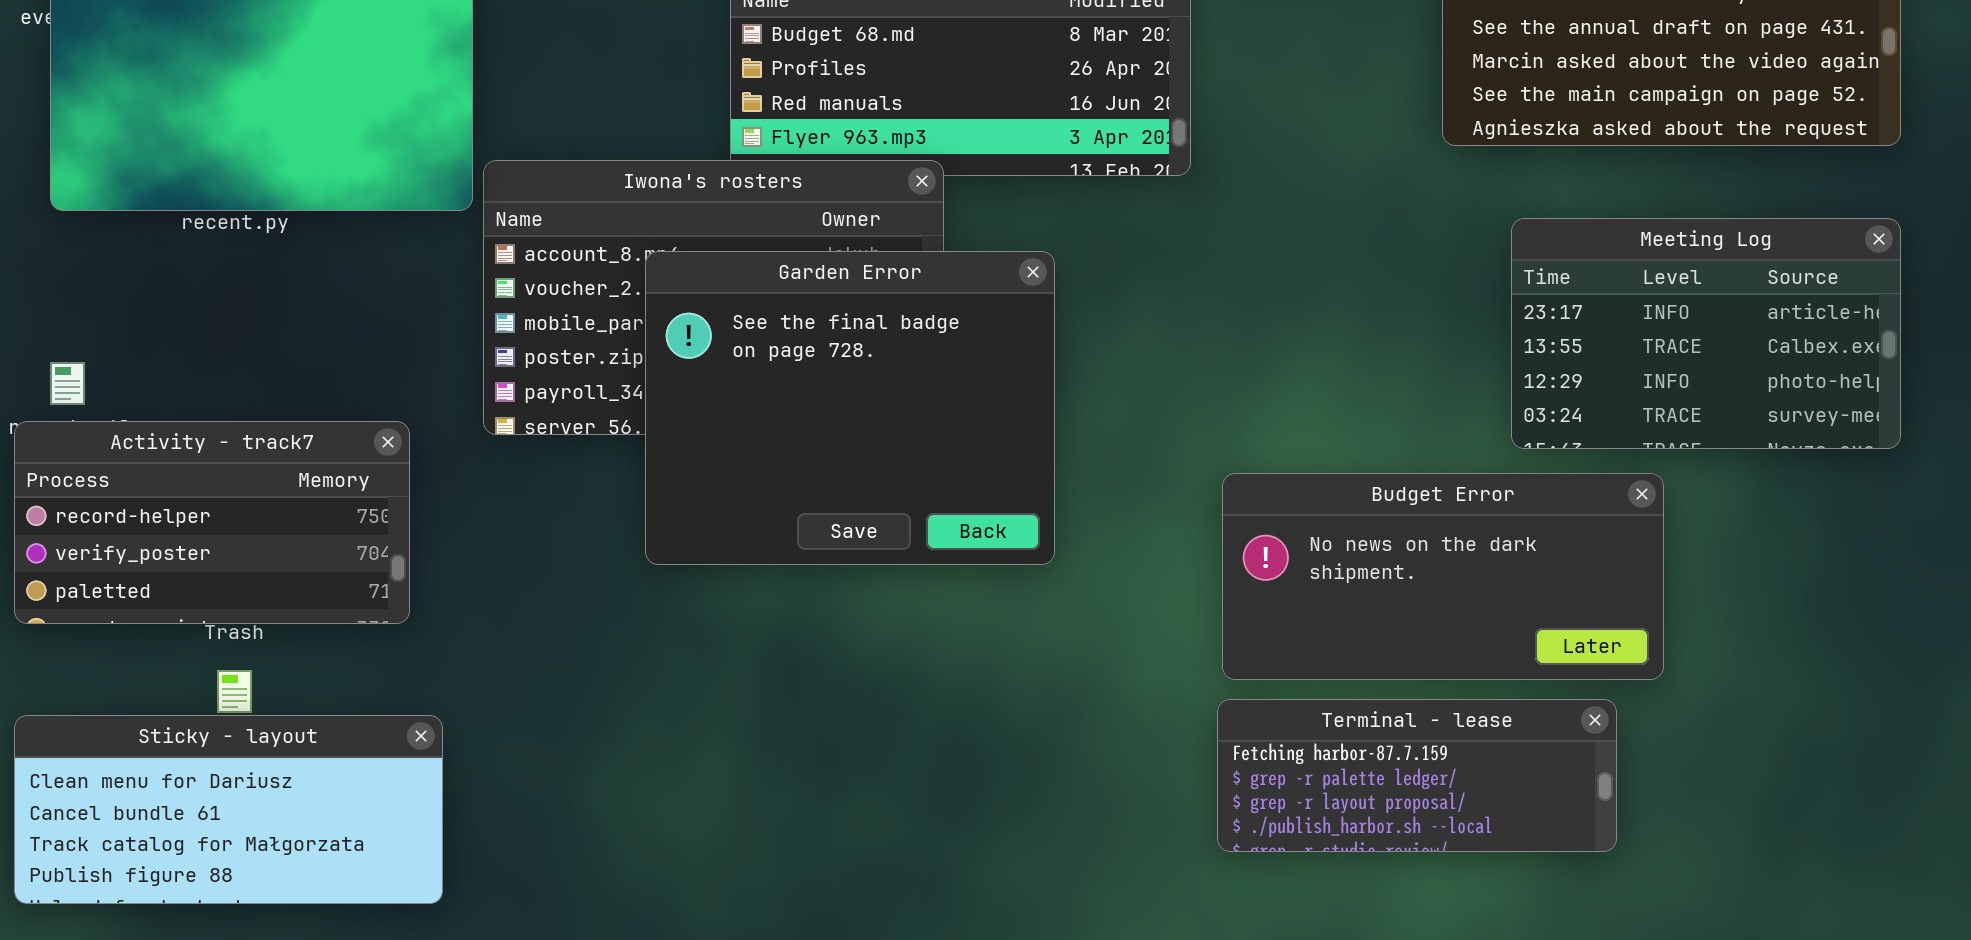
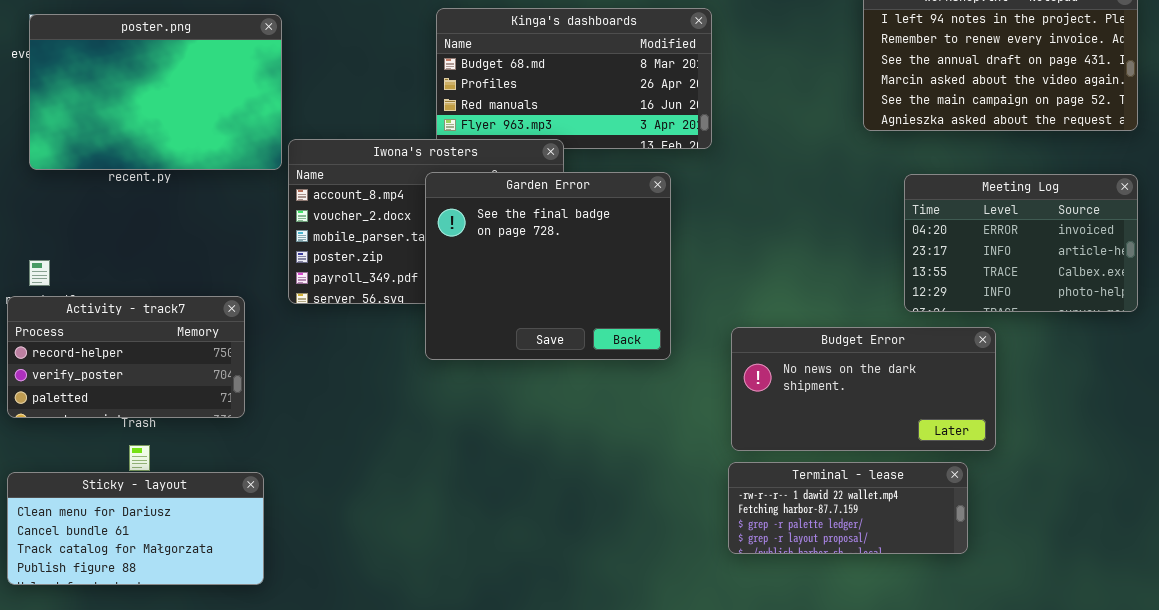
Meeting Log: [1511,218,1901,449] -> [904,174,1138,312], scrolled up 1 row
Garden Error: [645,251,1055,565] -> [425,172,671,360], moved
Terminal - lease: [1217,699,1617,852] -> [728,462,968,554], scrolled up 1 row

